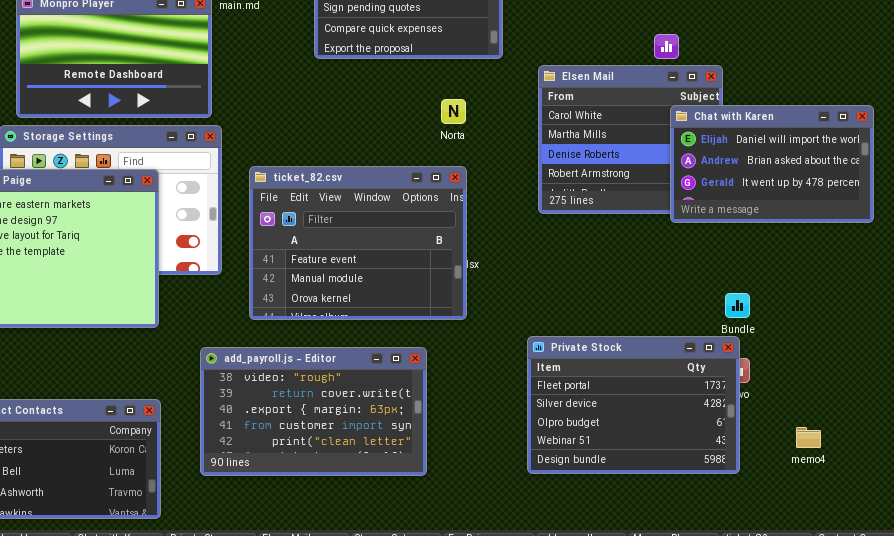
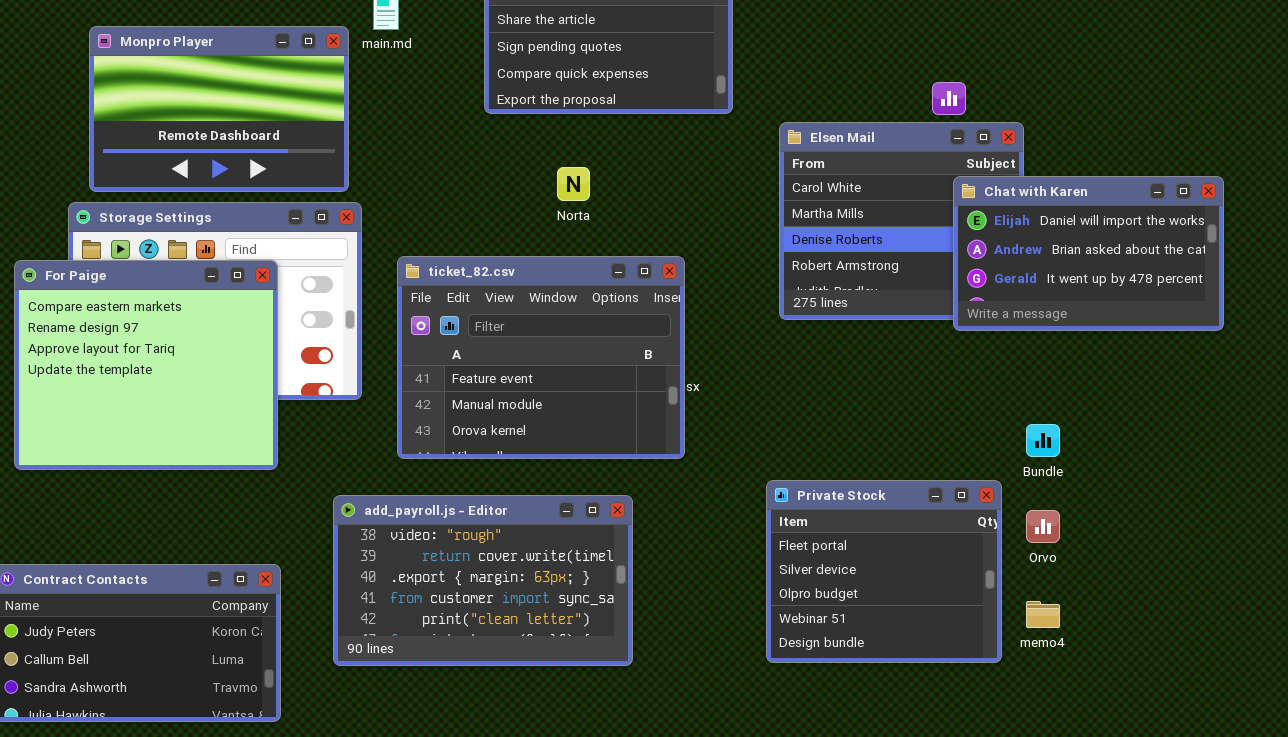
Norta: [441,99,466,124] -> [557,167,590,201], moved
Private Stock: [527,336,740,474] -> [766,480,1002,663], resized
memo4: [796,427,821,448] -> [1026,601,1060,628], moved

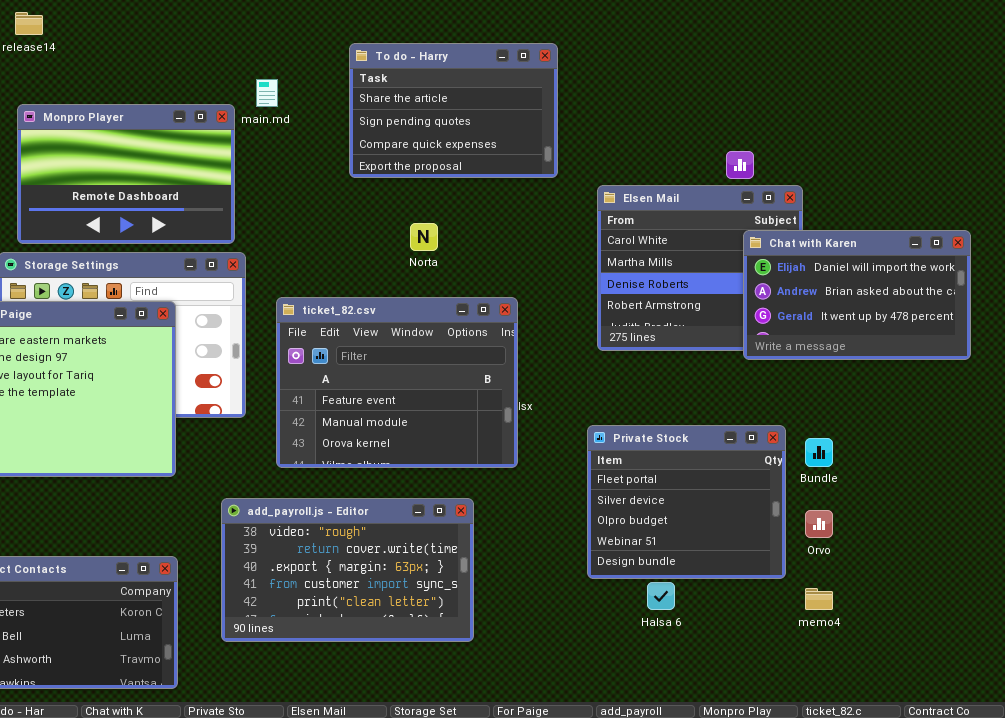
Private Stock: [766,480,1002,663] -> [587,425,786,579], moved

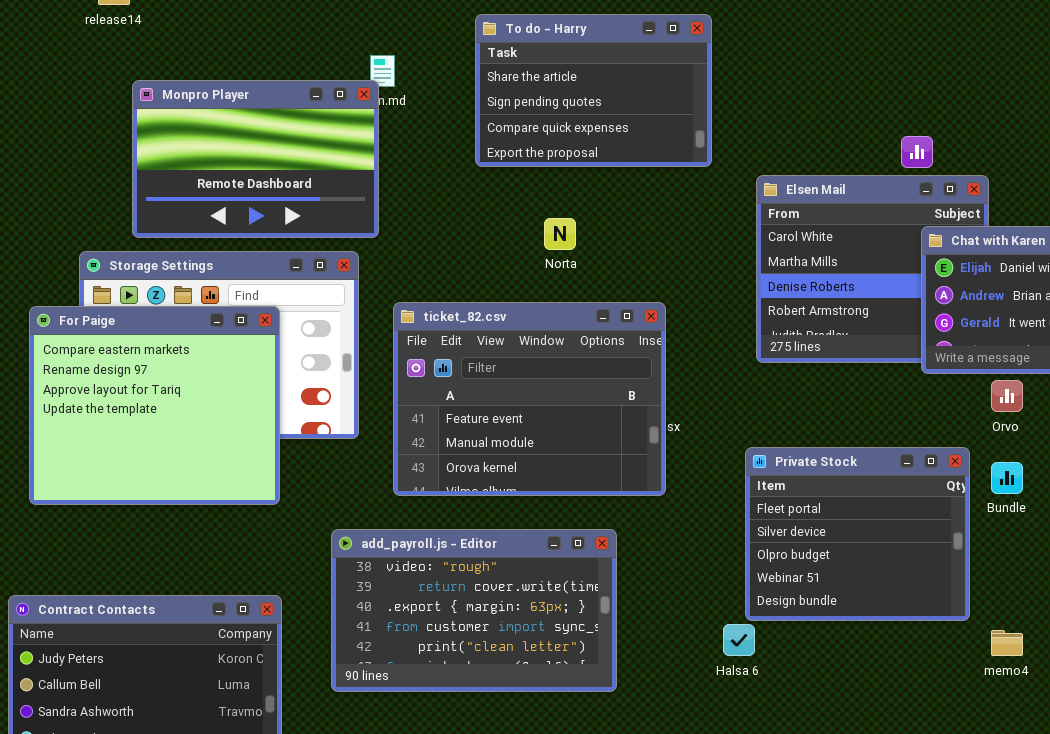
Monpro Player: [17,104,235,244] -> [132,80,379,238], moved
Orvo: [805,510,833,538] -> [991,380,1023,412], moved
Halsa 6: [647,582,675,610] -> [723,624,755,656], moved

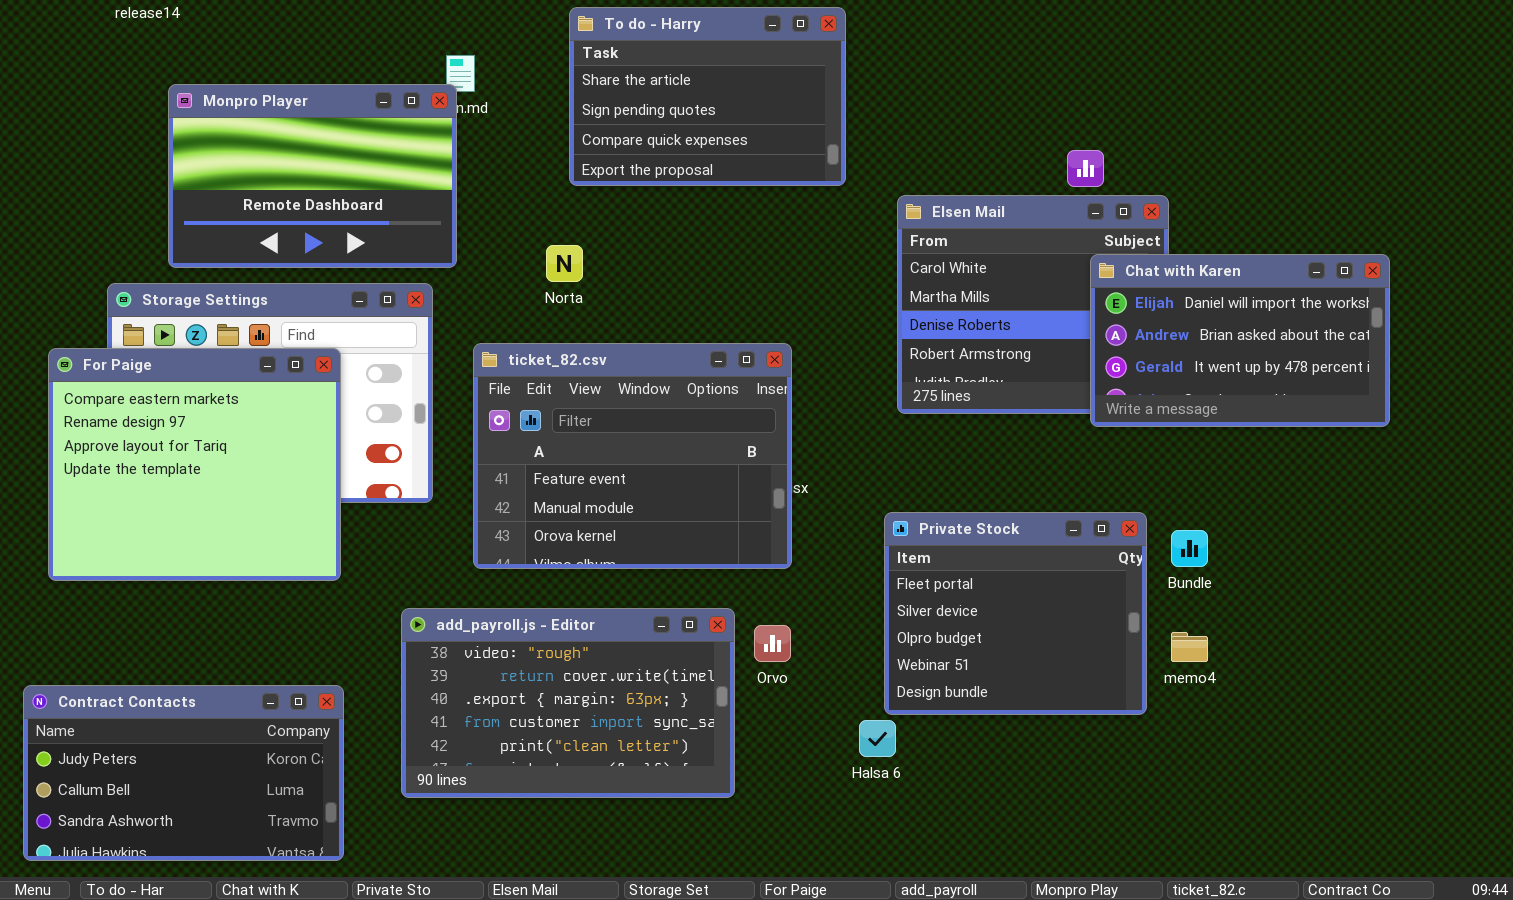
Norta: [544,218,576,250] -> [546,245,583,282], moved
Orvo: [991,380,1023,412] -> [754,625,791,662], moved
memo4: [991,630,1023,656] -> [1171,632,1208,662], moved

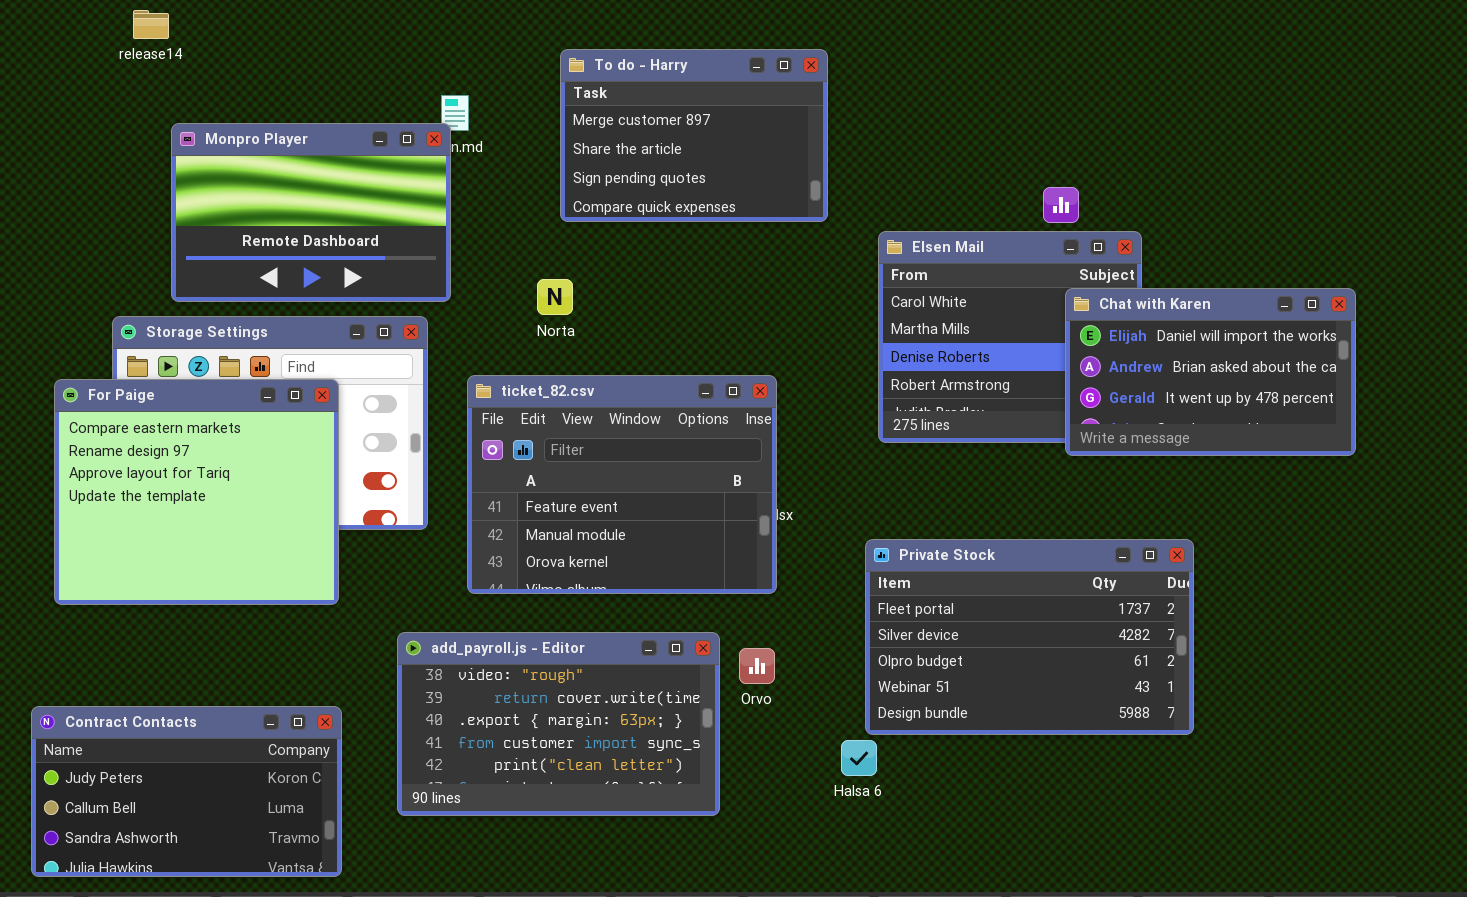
To do - Harry: [569,7,846,186] -> [560,49,828,222], scrolled up 1 row
Private Stock: [884,512,1147,715] -> [865,539,1194,735], resized

